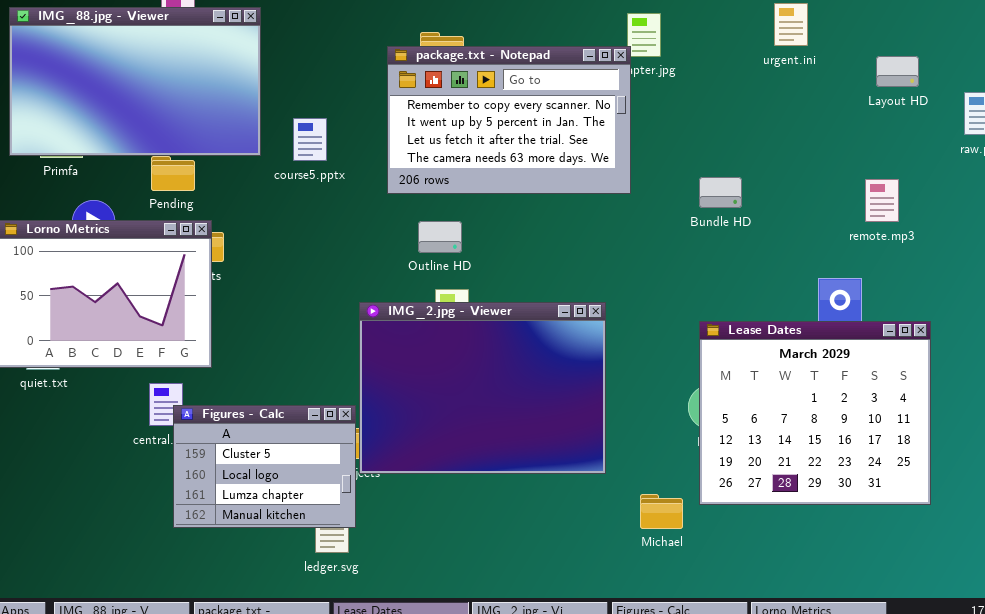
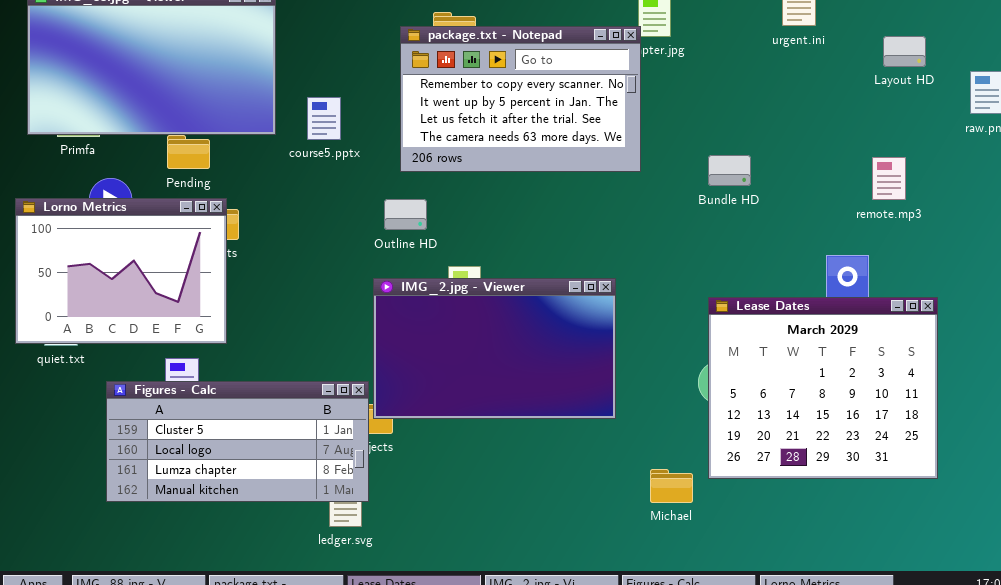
Outline HD: [418,221,462,253] -> [384,199,427,230], moved
IMG_2.jpg - Viewer: [359,302,606,474] -> [373,278,616,419], resized
Figures - Calc: [173,405,356,528] -> [106,381,369,502], resized

